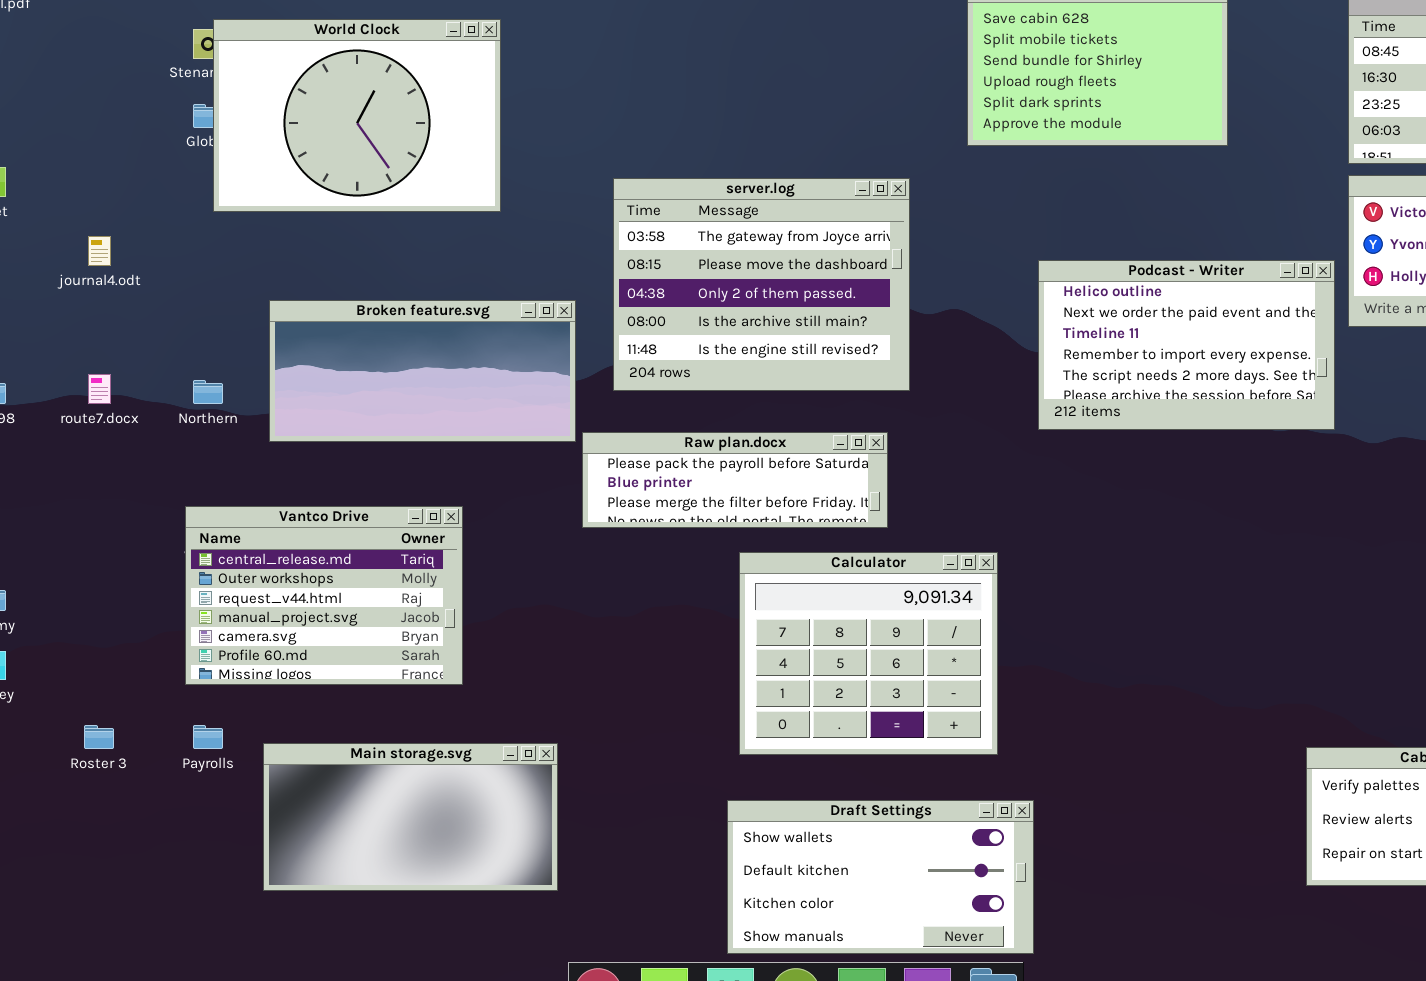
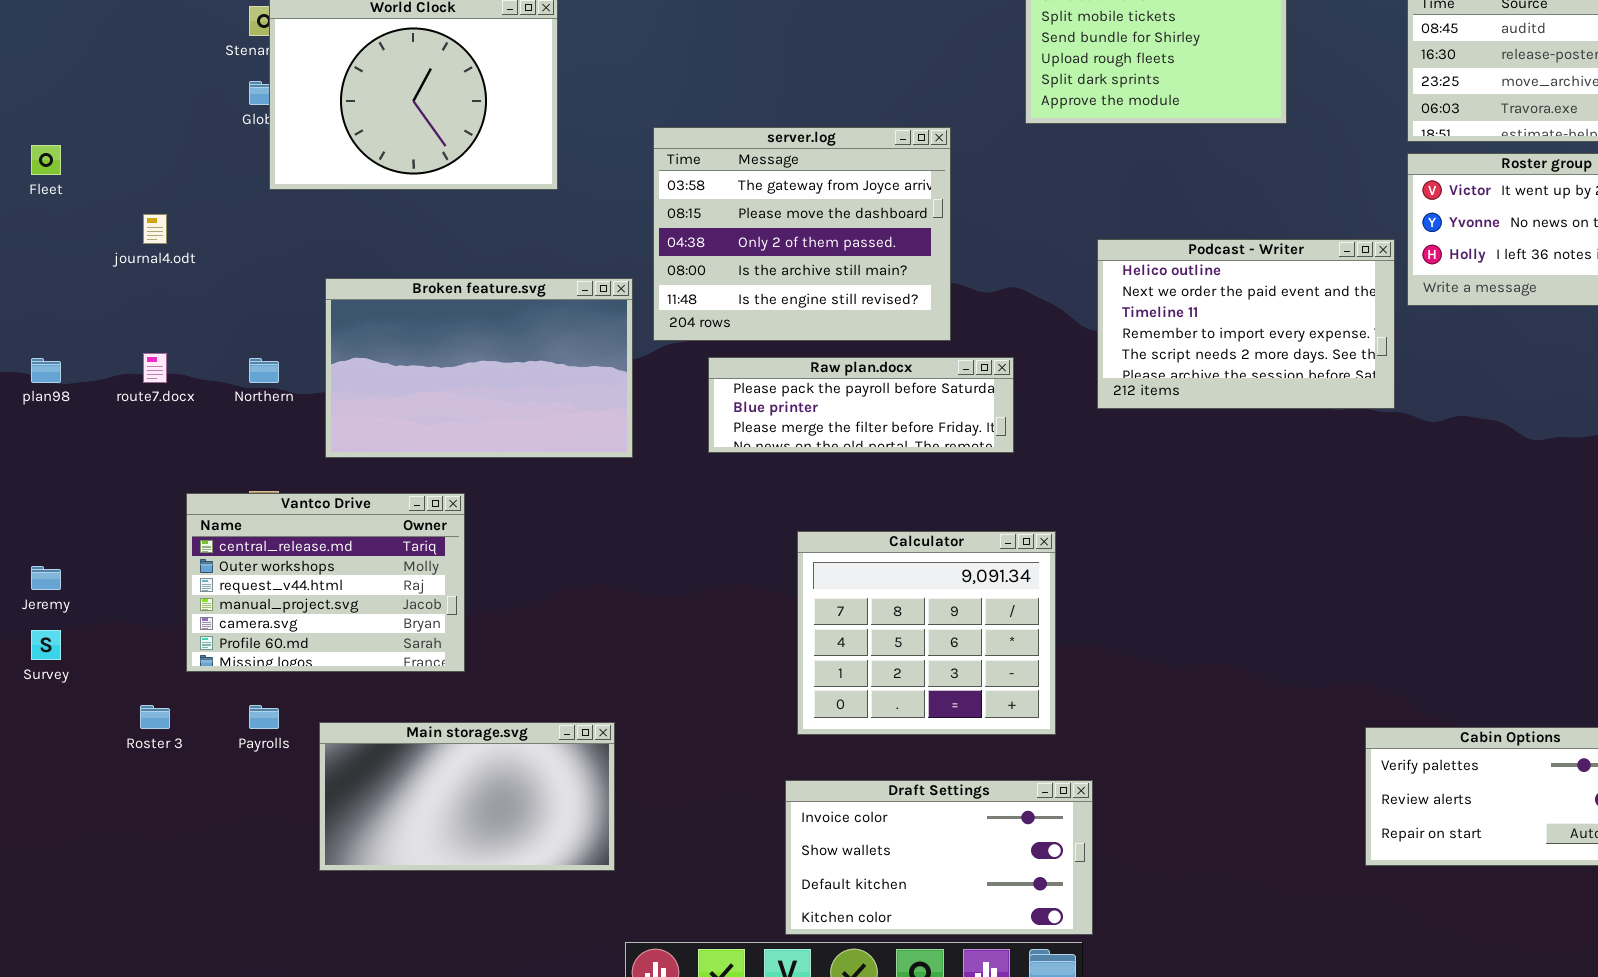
server.log: [613,178,910,391] -> [653,127,951,341], moved
Broken feature.svg: [269,300,576,442] -> [325,278,633,458], resized
Raw plan.docx: [582,432,888,528] -> [708,357,1014,453], moved
Vantco Drive: [185,506,463,685] -> [186,493,465,672], moved
Draft Settings: [727,800,1034,954] -> [785,780,1093,935], scrolled up 1 row

